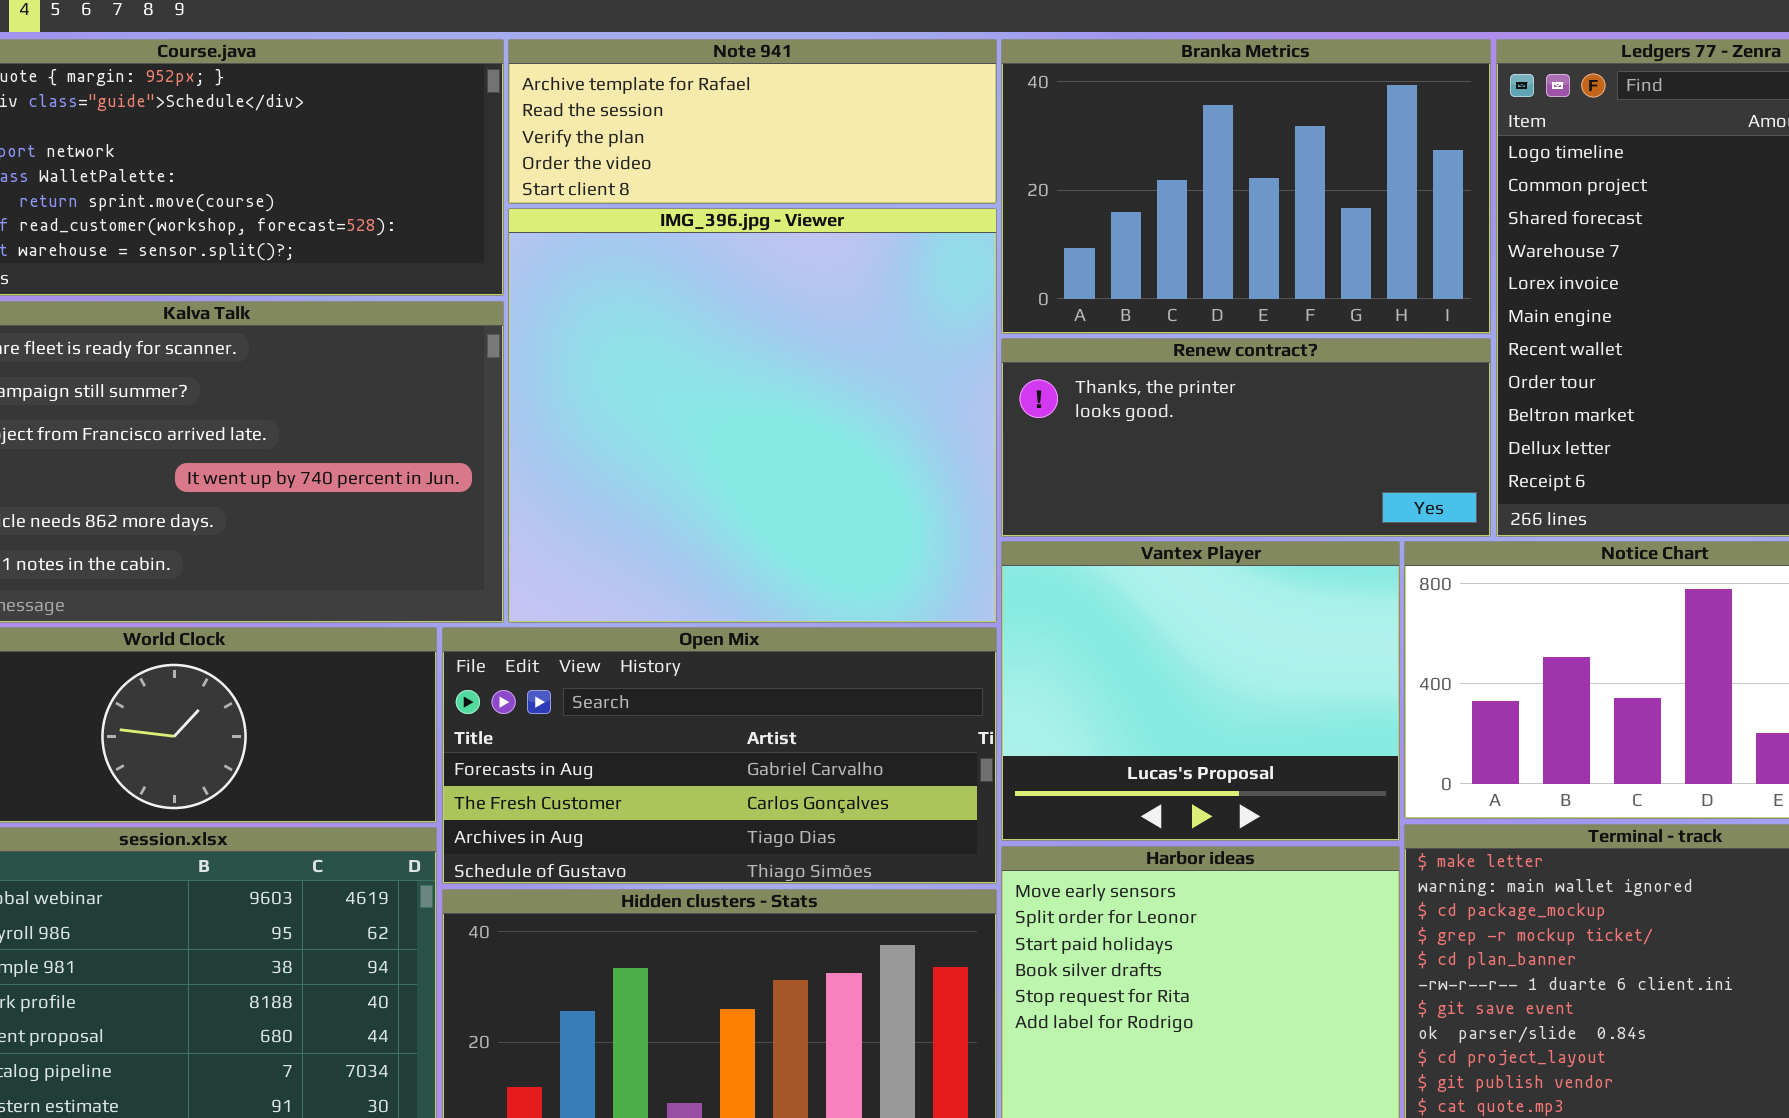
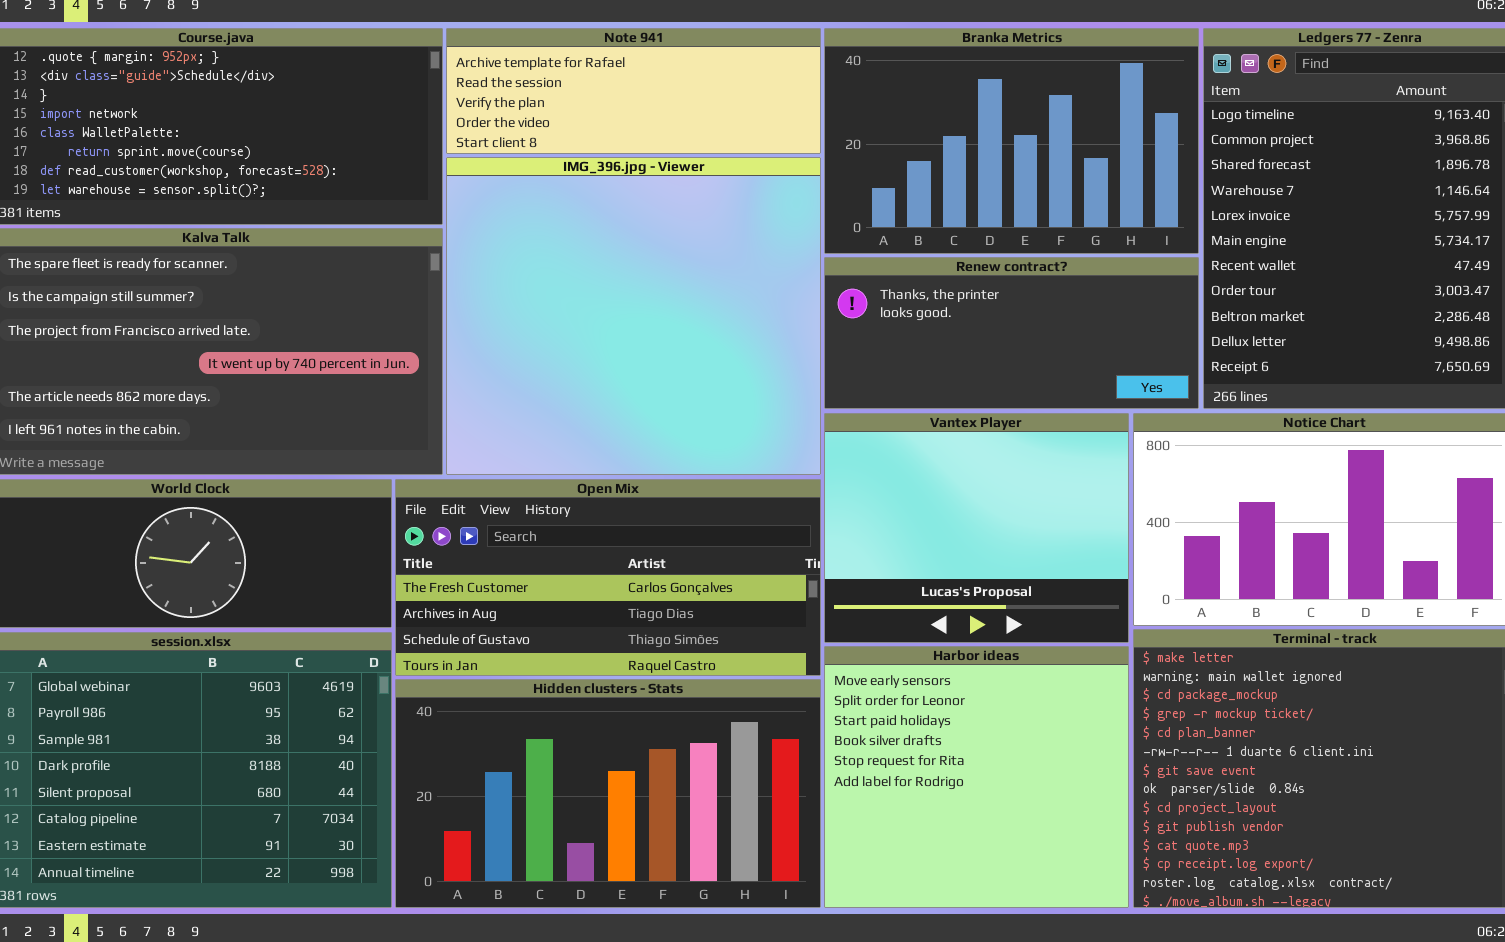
Open Mix: [442,627,997,884] -> [395,479,821,676], scrolled down 1 row

